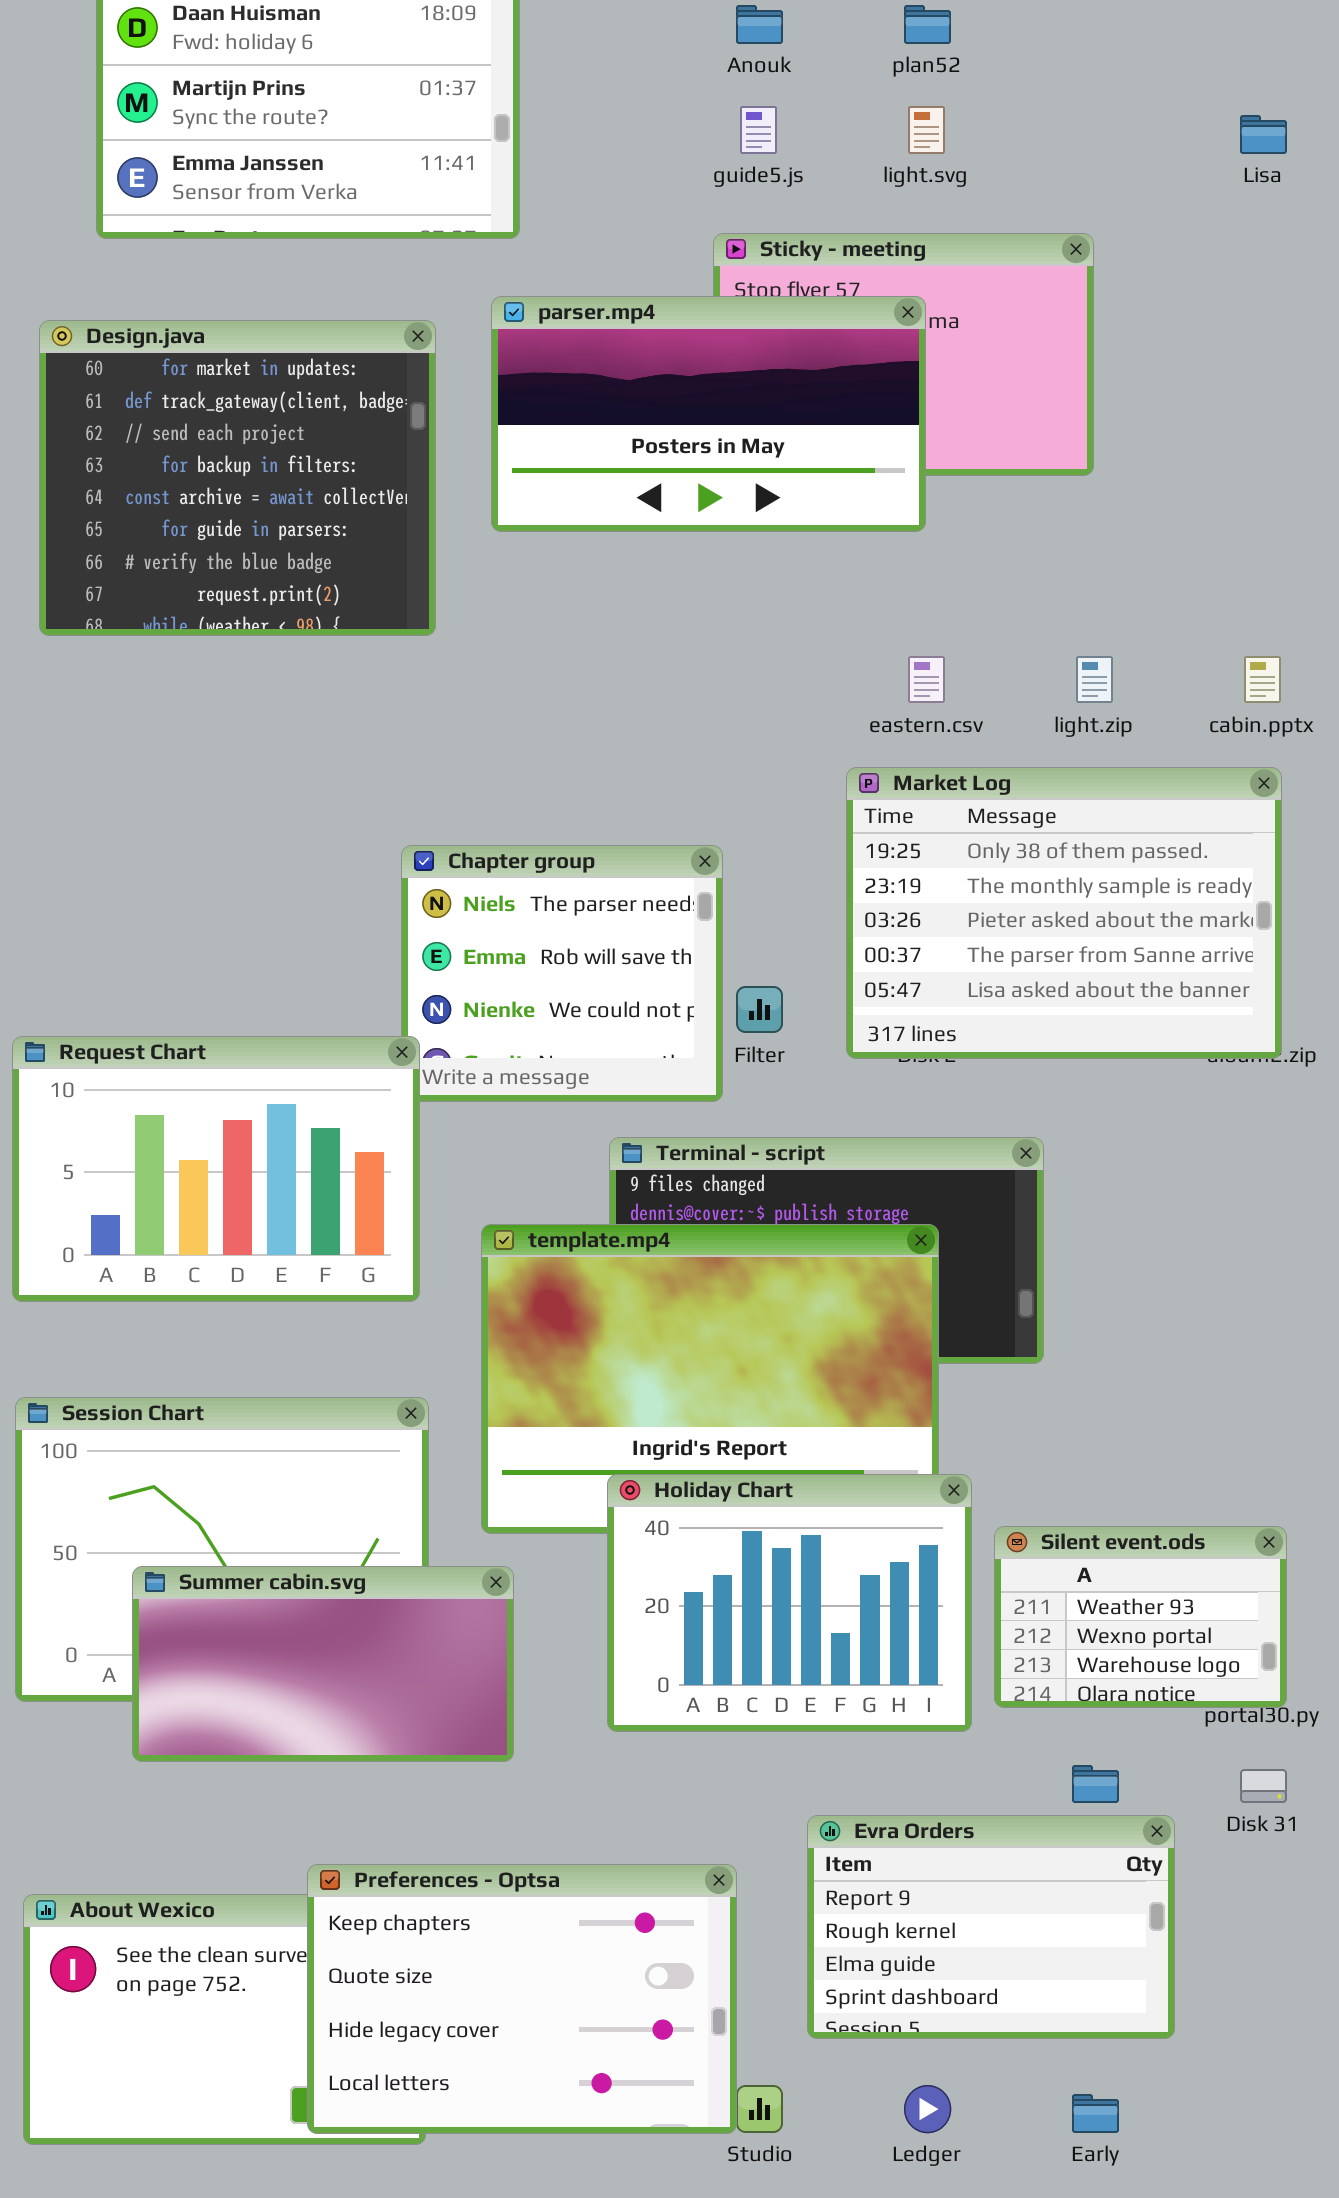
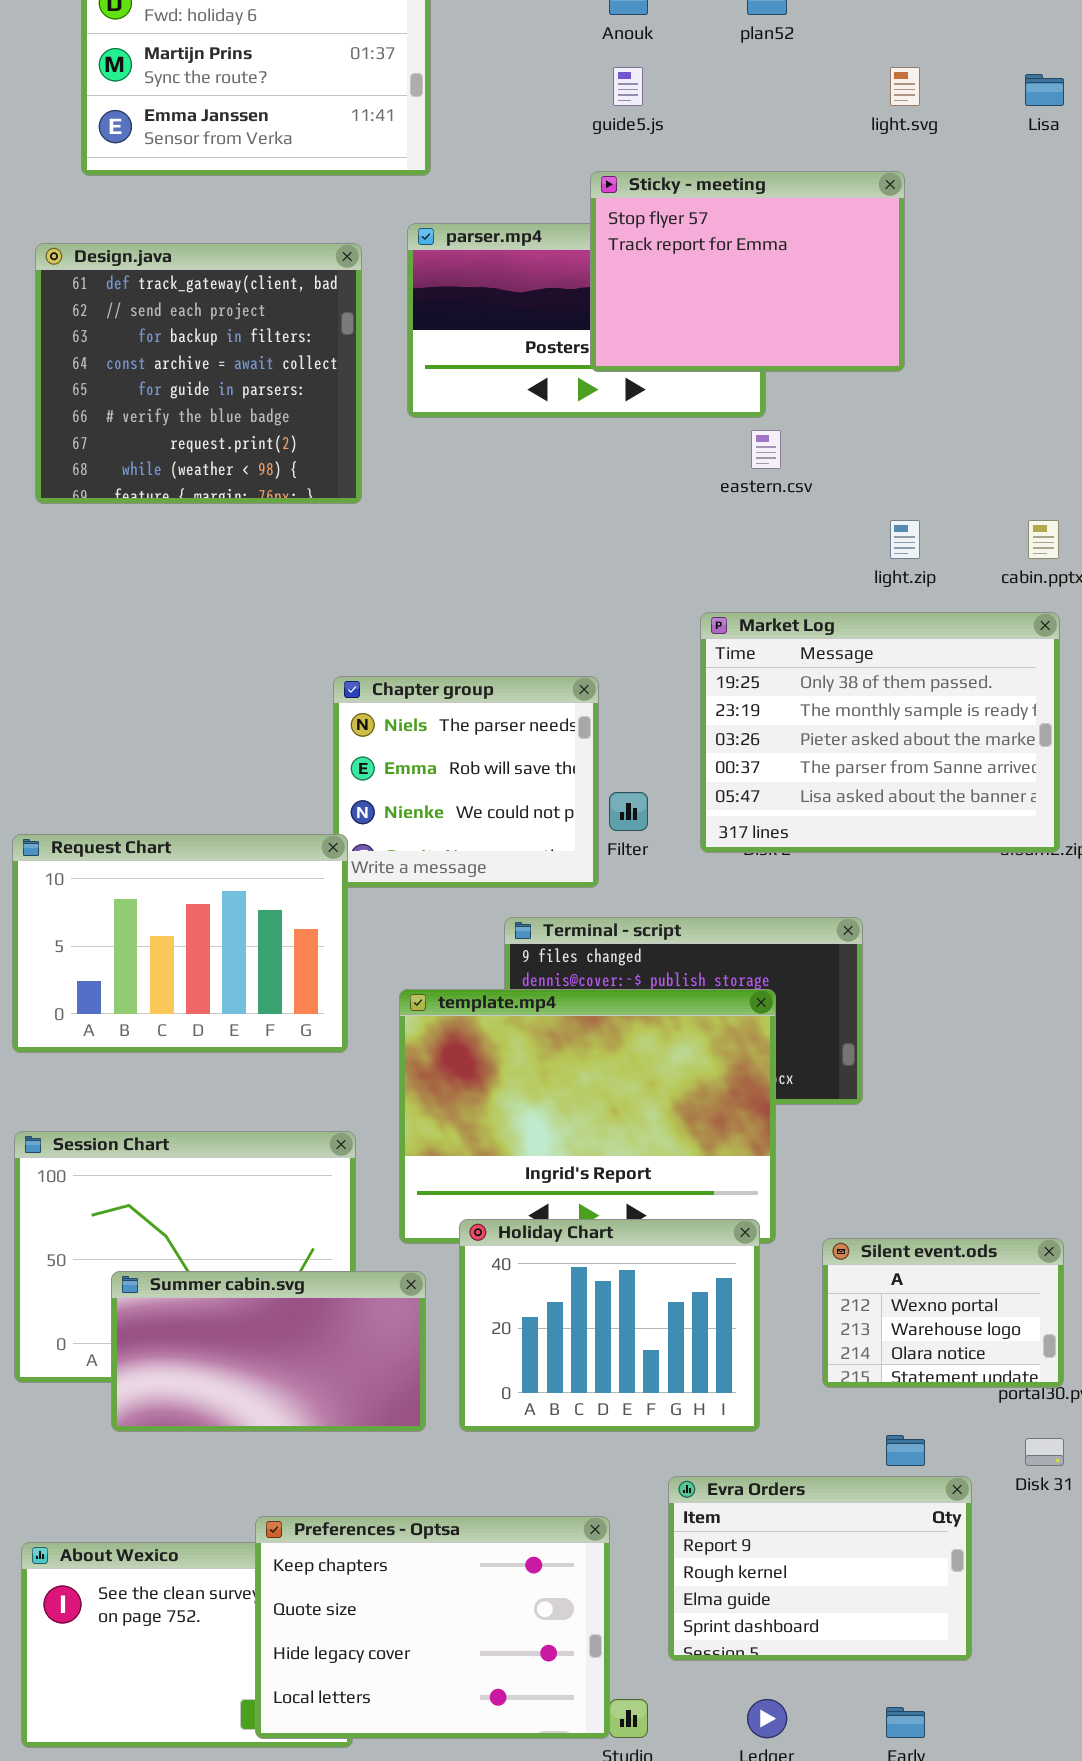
light.svg: [908,106,945,154] -> [890,67,920,106], moved
Sticky - meeting: [713,233,1094,476] -> [590,171,905,372], raised
Design.java: [39,320,436,636] -> [35,243,362,504], scrolled down 1 row
eastern.csv: [908,656,945,703] -> [751,430,781,469], moved
Holiday Chart: [607,1474,972,1732] -> [459,1219,760,1432], moved
Silent event.ods: [994,1526,1287,1708] -> [822,1238,1064,1388], scrolled down 1 row

